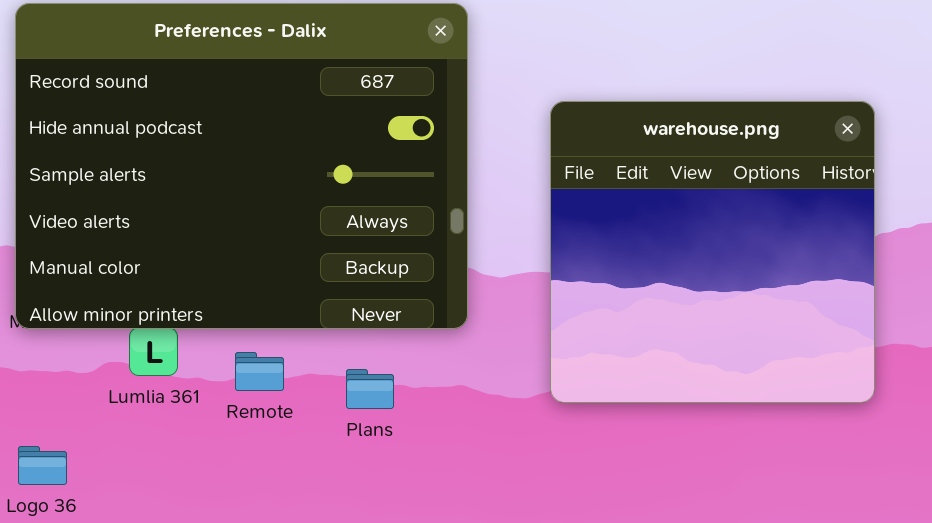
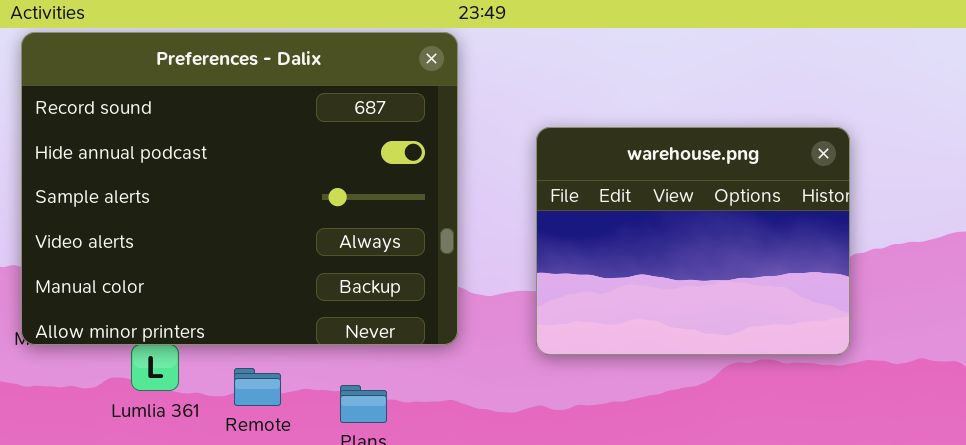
warehouse.png: [550,101,875,403] -> [536,127,850,355], resized

